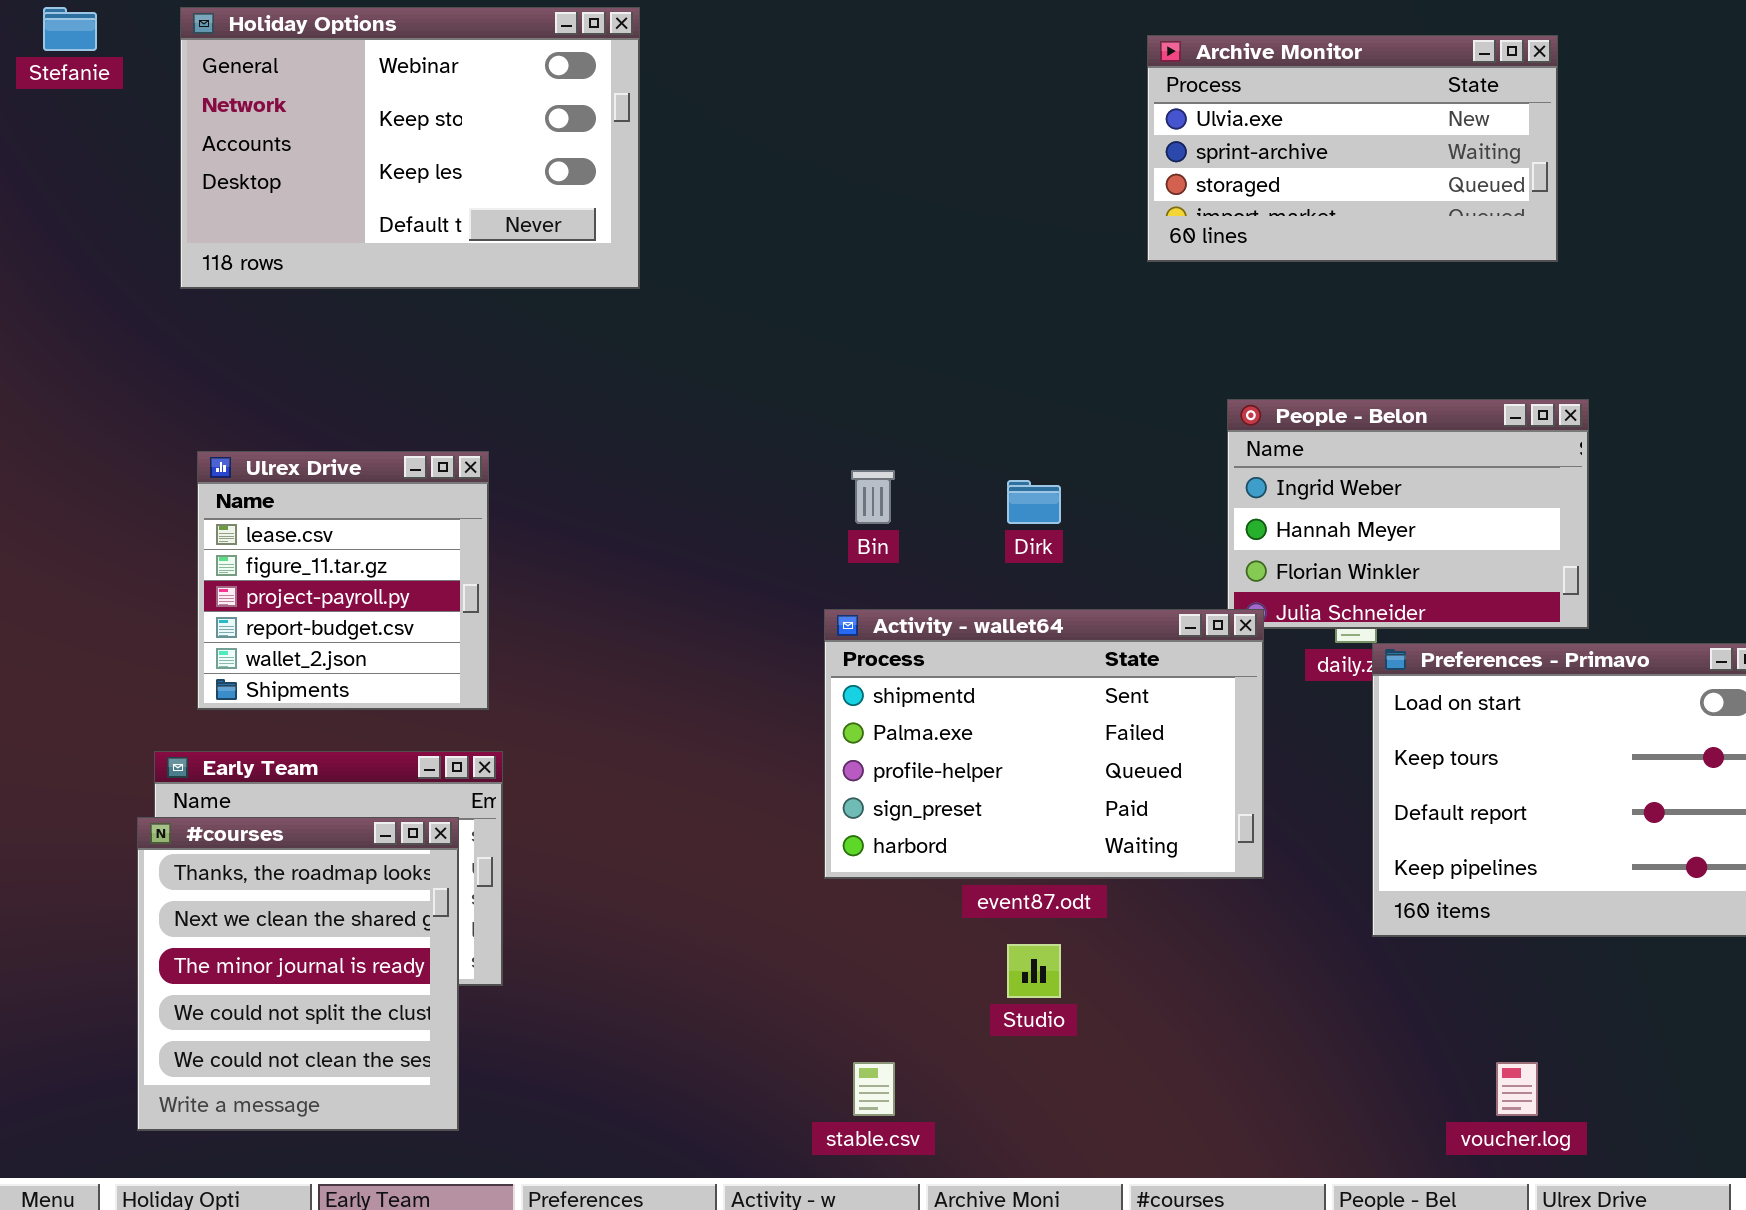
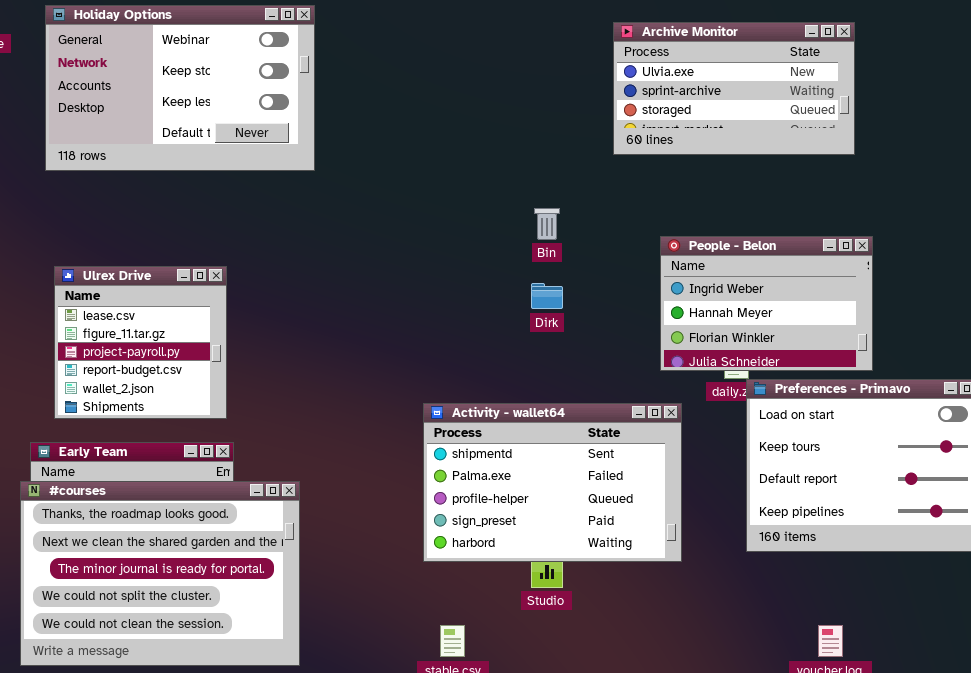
Bin: [851,470,895,524] -> [534,208,560,240], moved
Activity - wallet64: [824,609,1264,879] -> [423,403,682,562], moved
#courses: [137,817,459,1131] -> [20,481,300,666], resized

